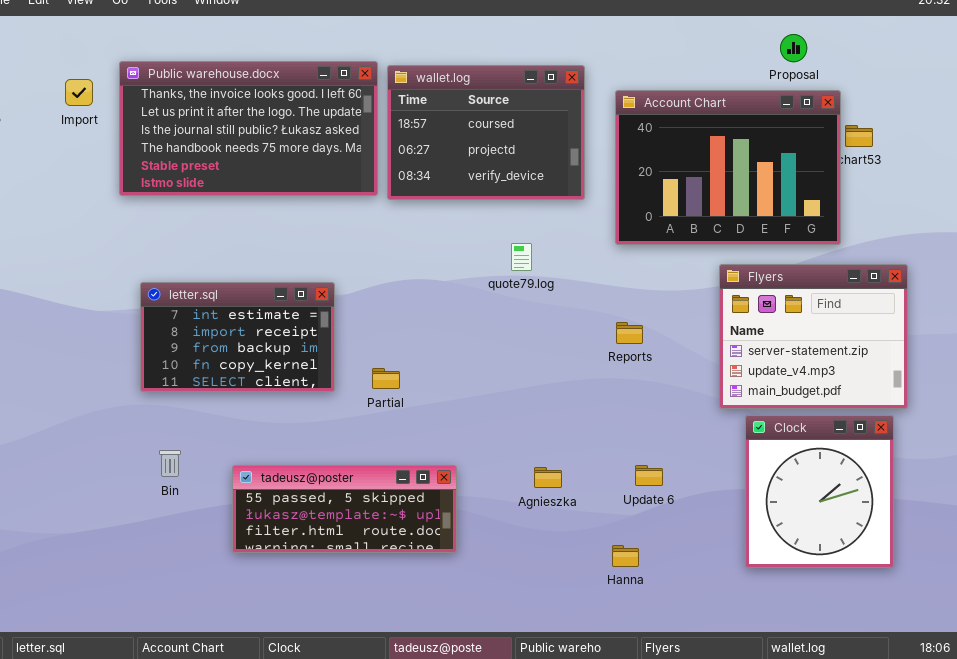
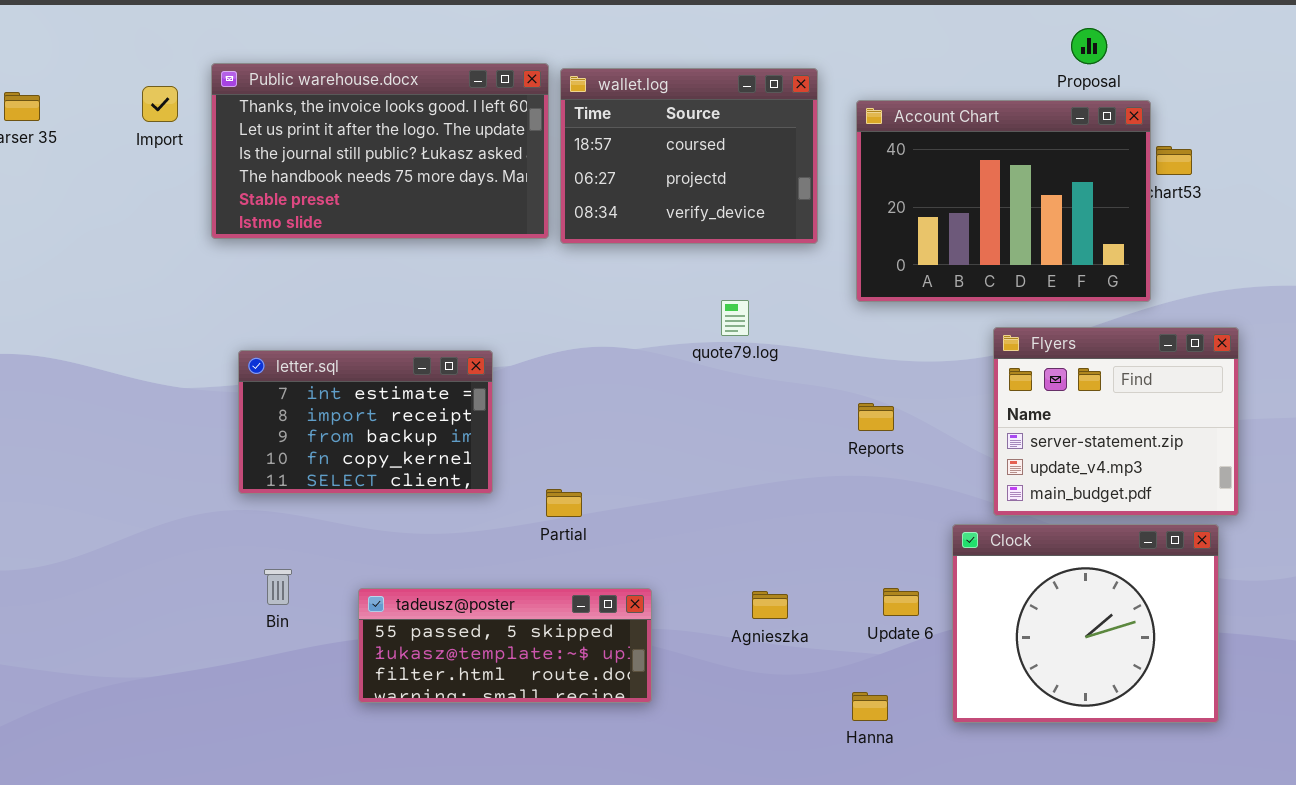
Partial: [372,368,400,389] -> [546,489,582,517], moved
Clock: [745,415,894,568] -> [952,524,1219,723], resized

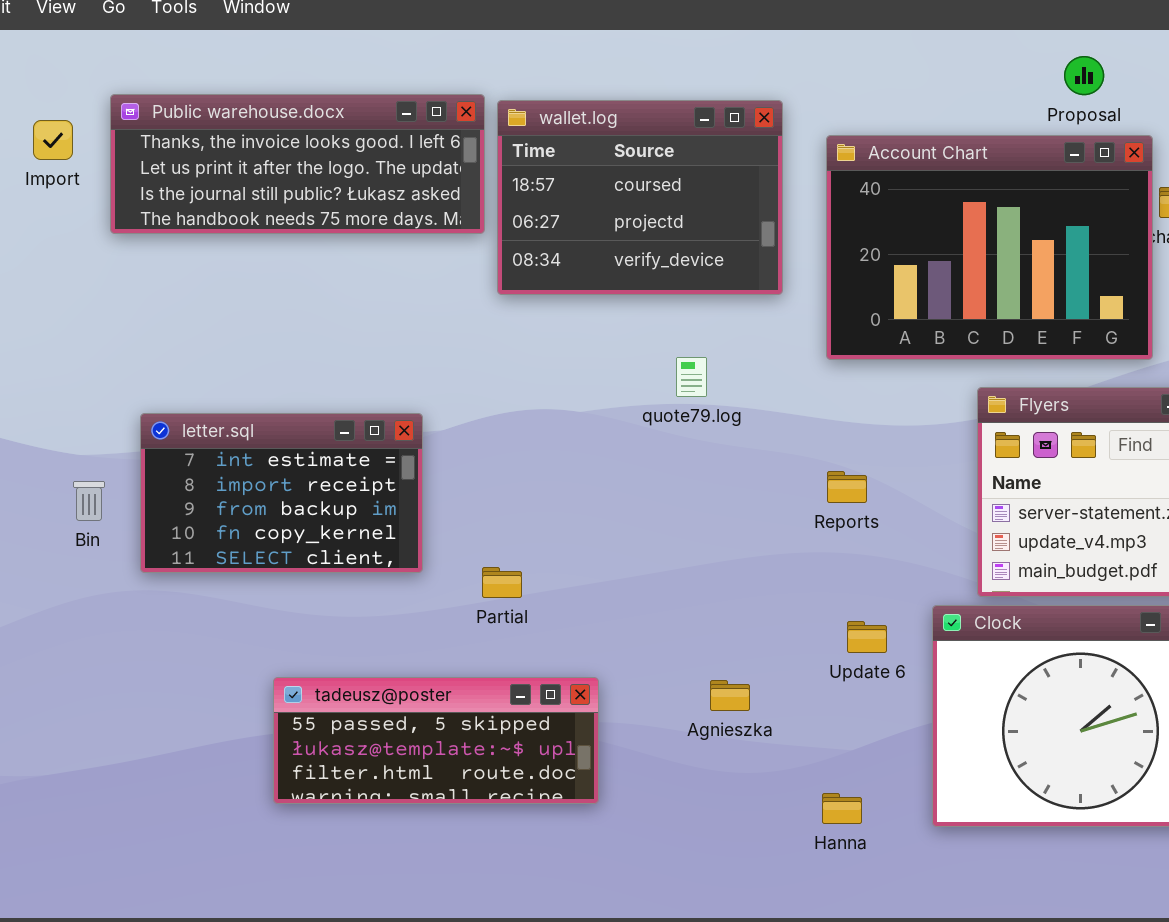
Public warehouse.docx: [211,63,549,239] -> [110,94,485,234], resized
Bin: [264,569,292,605] -> [73,481,105,521], moved
Update 6: [883,588,919,616] -> [847,621,887,653], moved

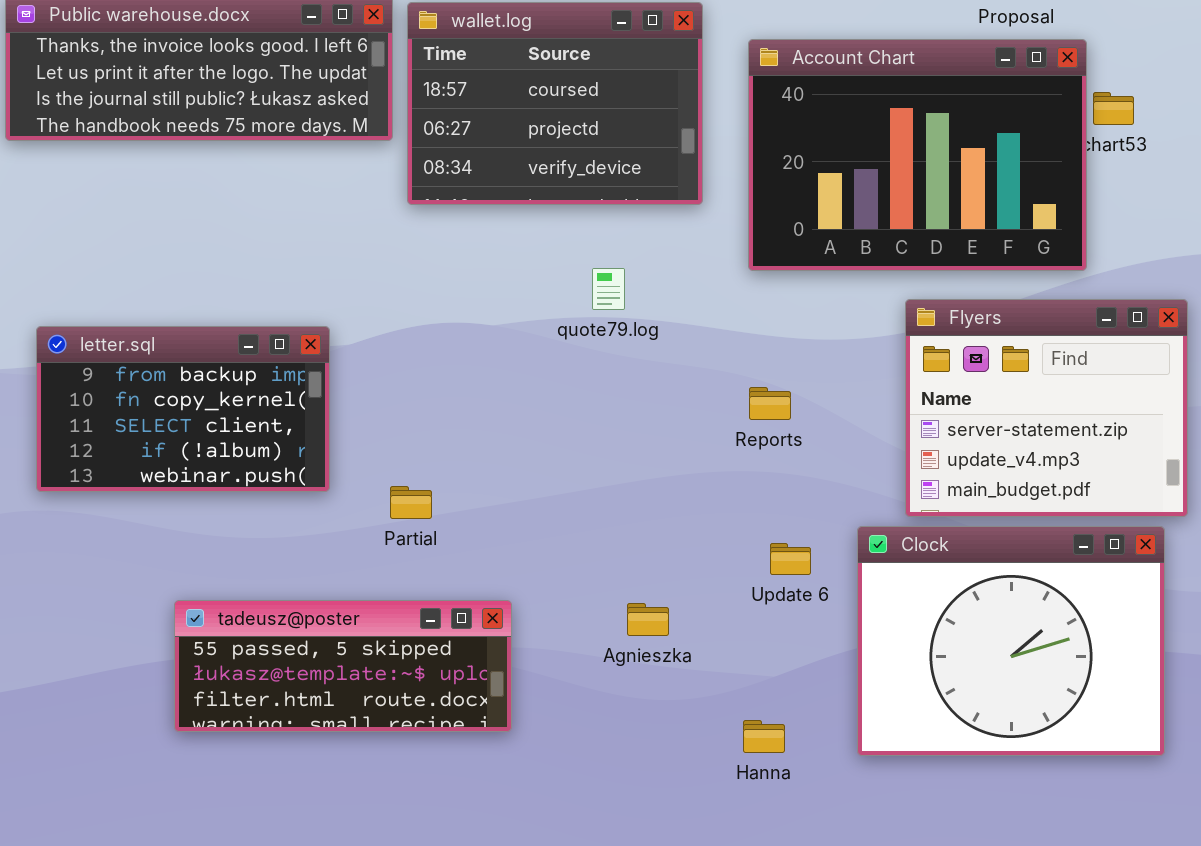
letter.sql: [140,413,423,573] -> [36,326,330,492], scrolled down 2 rows

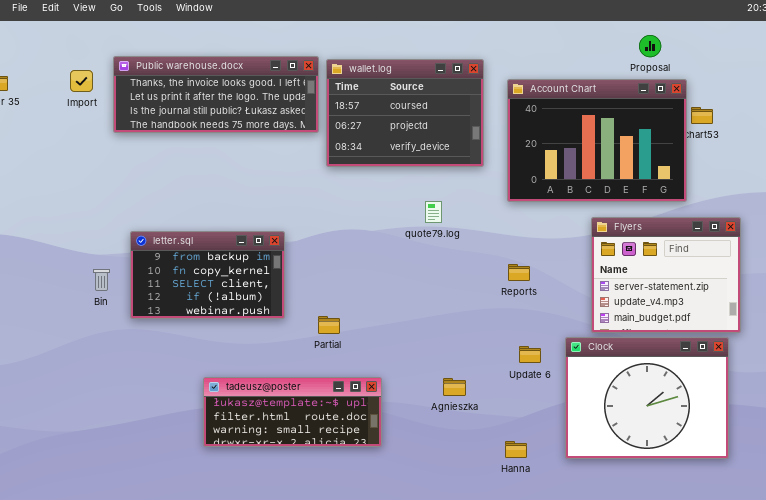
tadeusz@poster: [174,600,512,732] -> [203,377,382,447], scrolled down 1 row

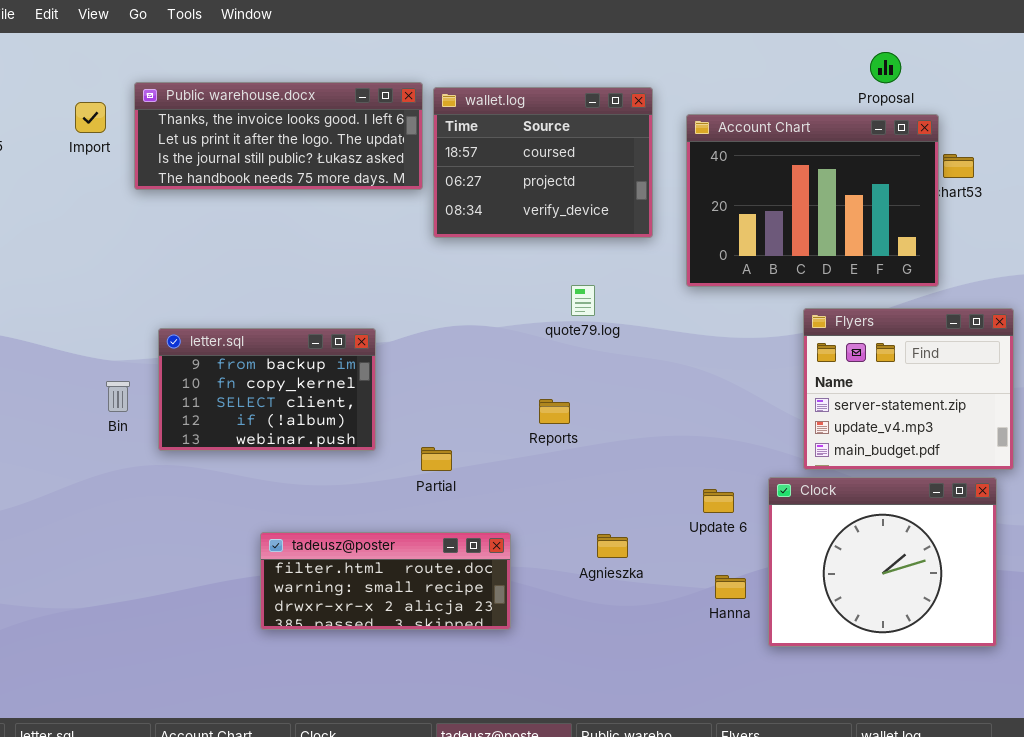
Reports: [508,264,530,281] -> [539,399,570,424], moved
tadeusz@poster: [203,377,382,447] -> [260,532,511,630], scrolled down 1 row
Hanna: [505,441,527,458] -> [715,575,746,599], moved

